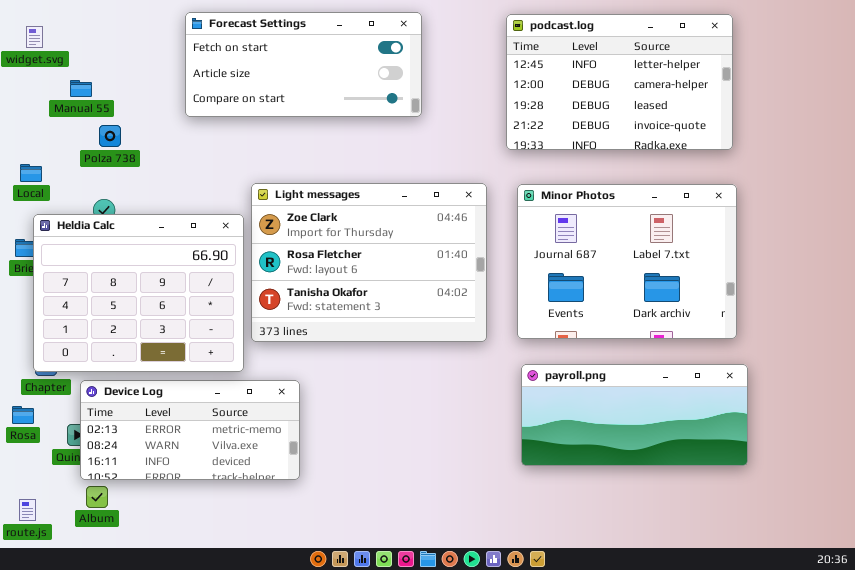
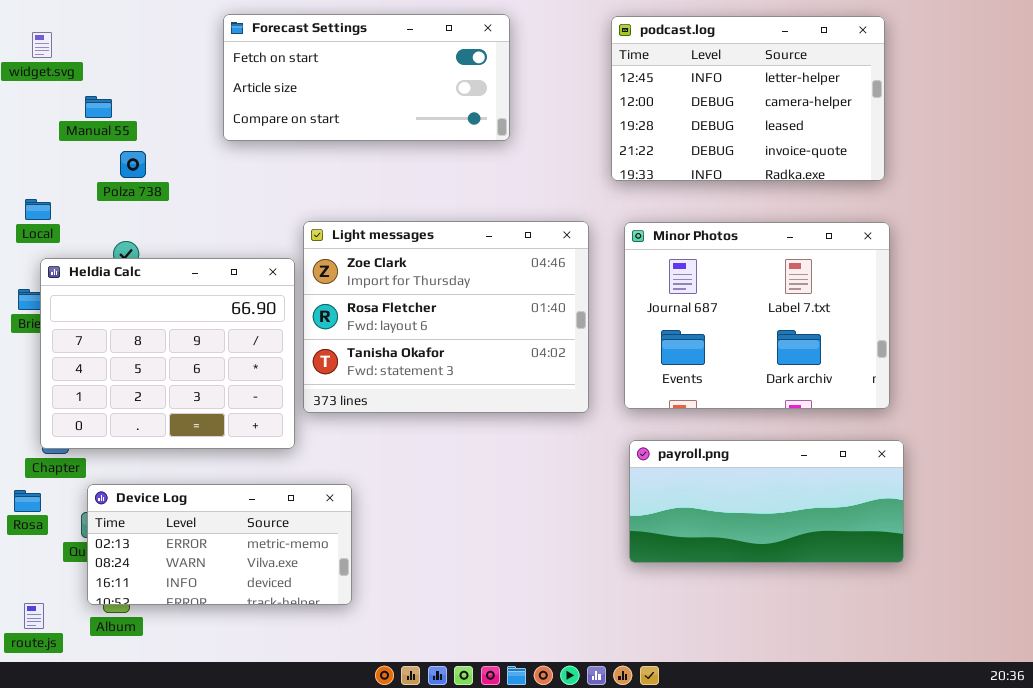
Device Log: [80,380,300,480] -> [87,484,352,605], moved

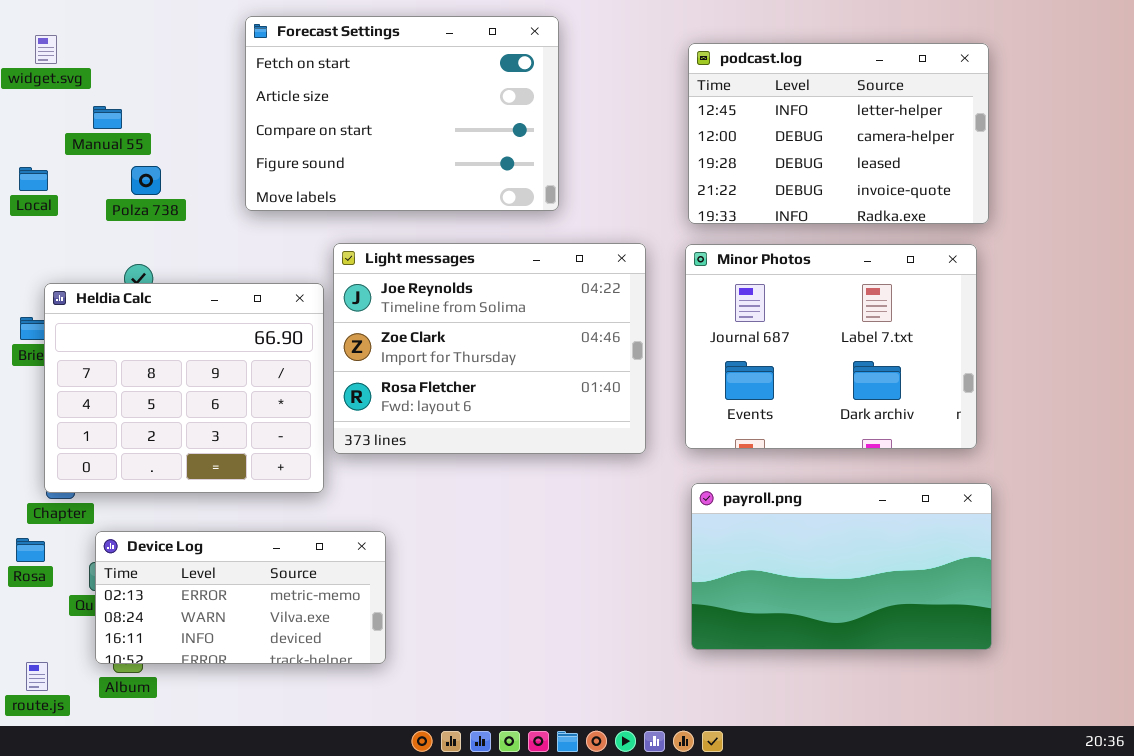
Forecast Settings: [223,14,510,141] -> [245,16,559,211], resized
podcast.log: [611,16,885,181] -> [688,43,989,224], moved
Local: [25,199,51,220] -> [19,167,48,191], moved
Light messages: [303,221,589,413] -> [333,243,646,454], scrolled up 1 row
payroll.png: [629,440,904,563] -> [691,483,992,650], resized

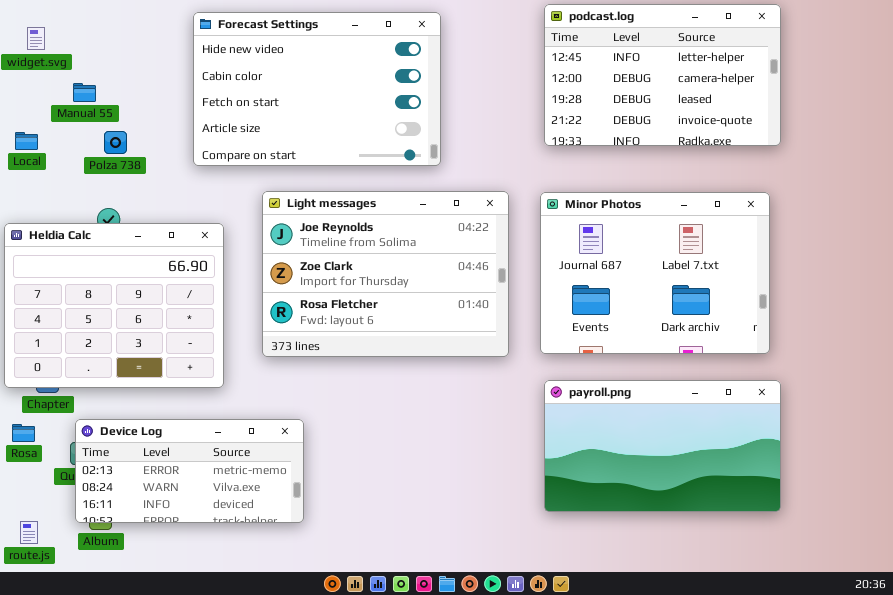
Forecast Settings: [245,16,559,211] -> [193,12,441,166], scrolled up 2 rows
podcast.log: [688,43,989,224] -> [544,4,781,146], moved
Heldia Calc: [44,283,324,493] -> [4,223,224,388], moved

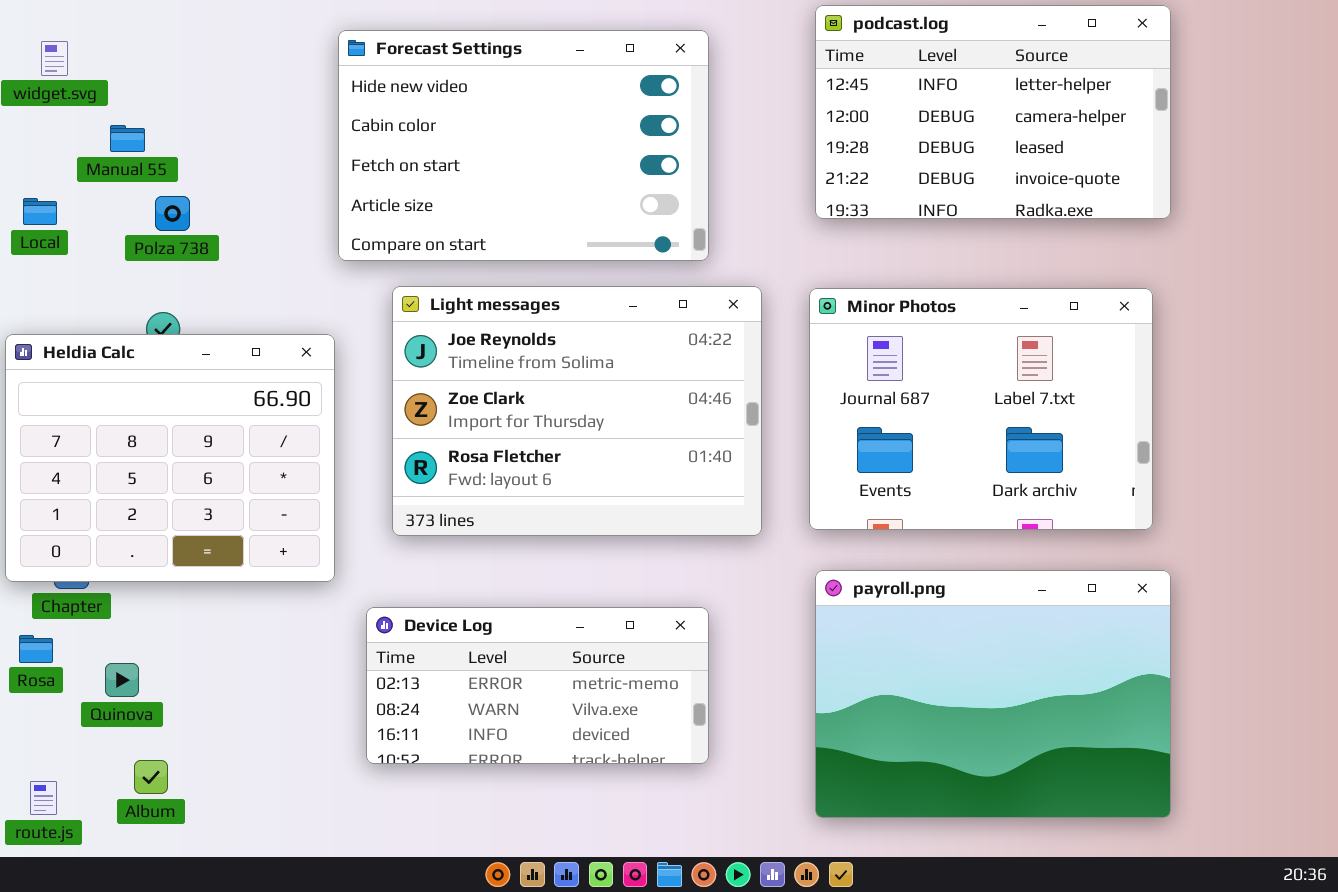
Forecast Settings: [193,12,441,166] -> [338,30,709,261], moved
payroll.png: [544,380,781,512] -> [815,570,1171,818], resized
Device Log: [75,419,304,523] -> [366,607,709,764], moved

